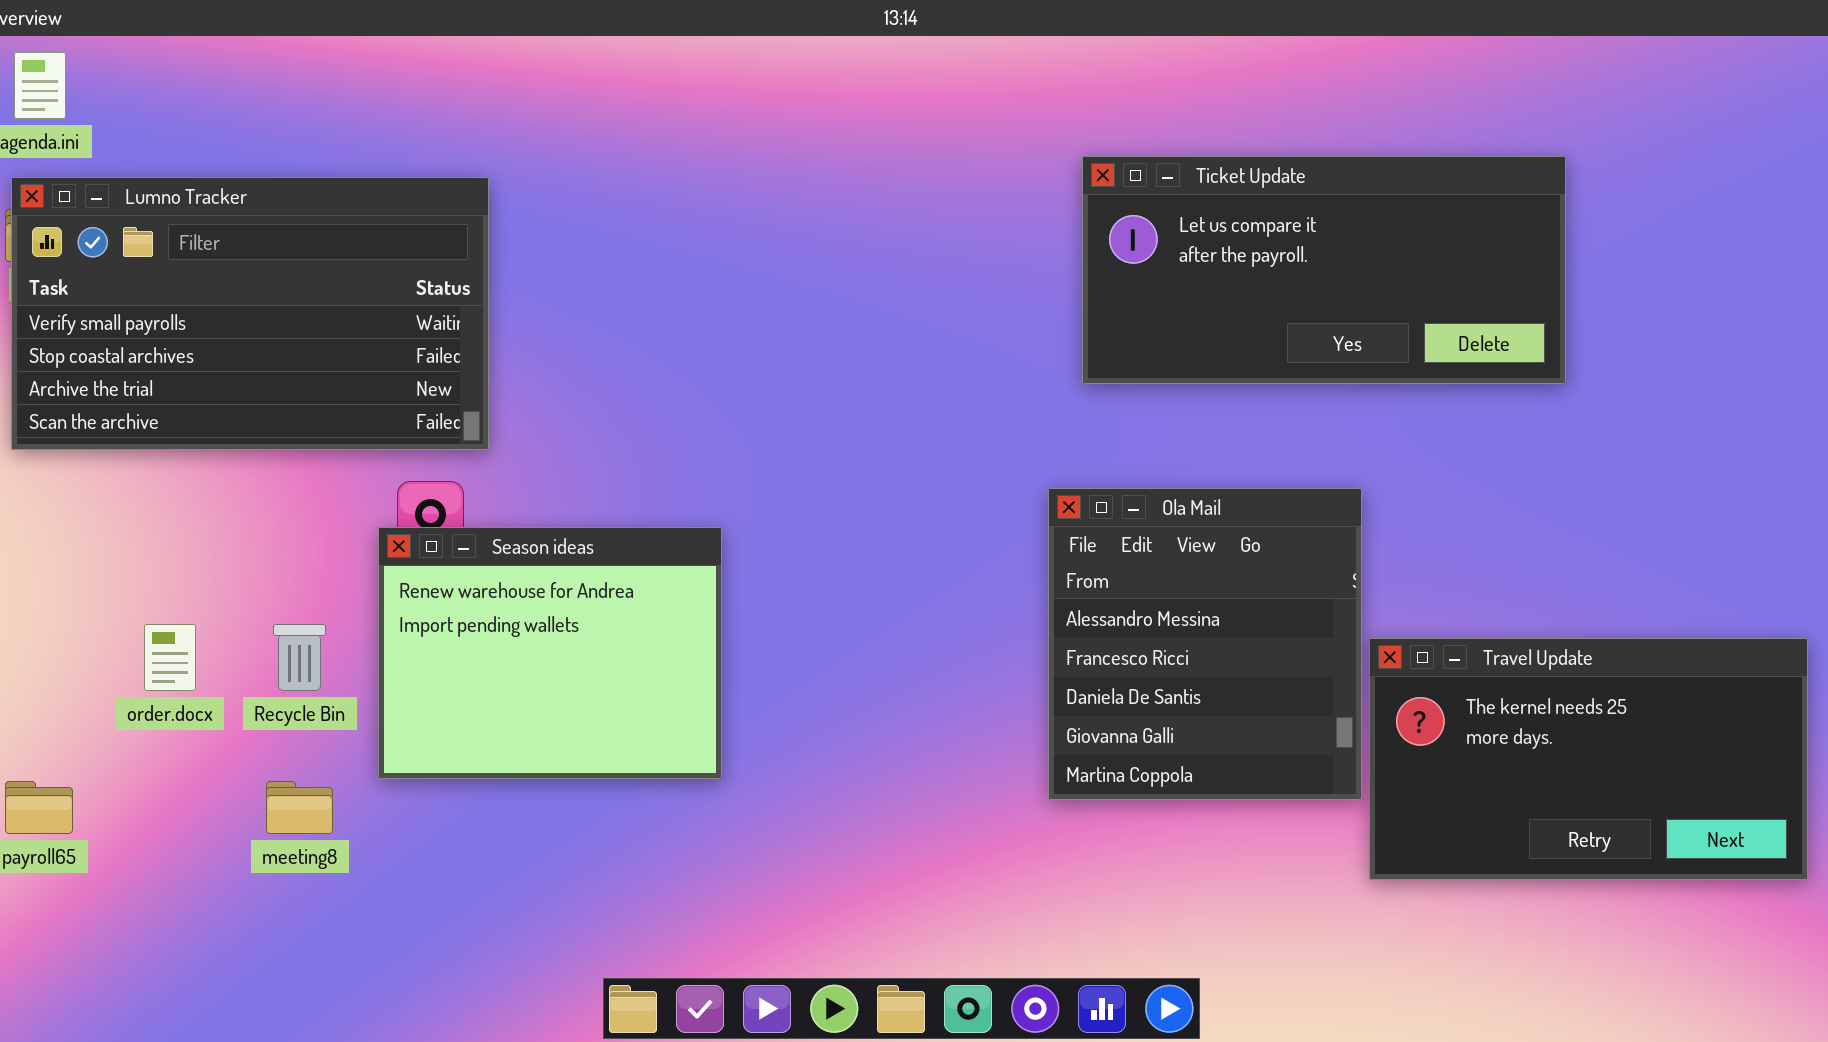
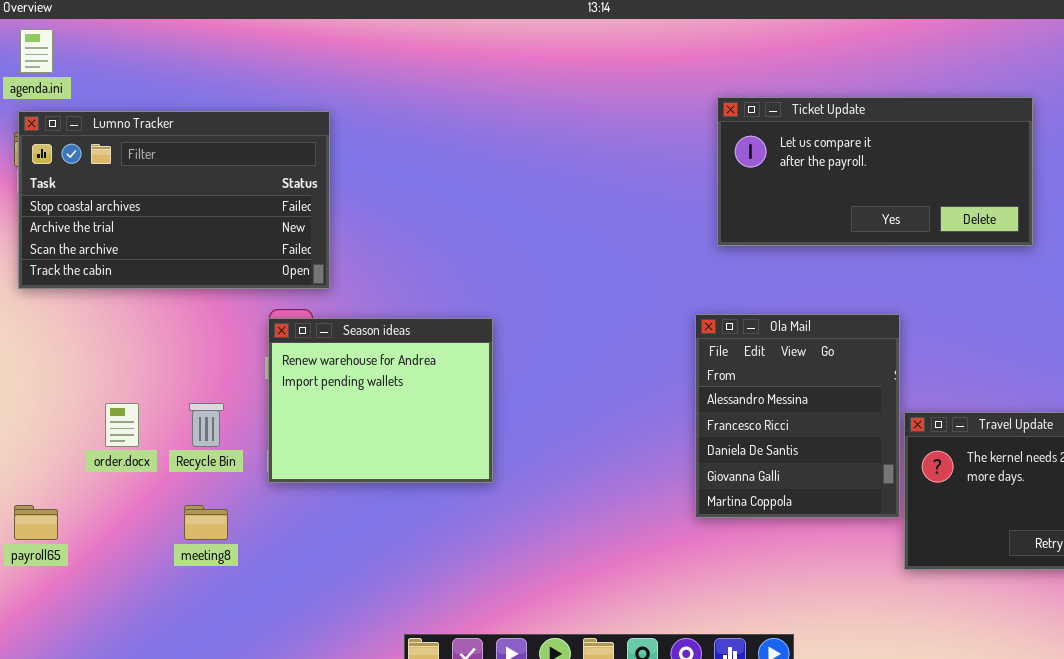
Lumno Tracker: [11,177,489,450] -> [18,111,330,289], scrolled down 1 row
Season ideas: [378,527,722,779] -> [268,318,493,483], moved

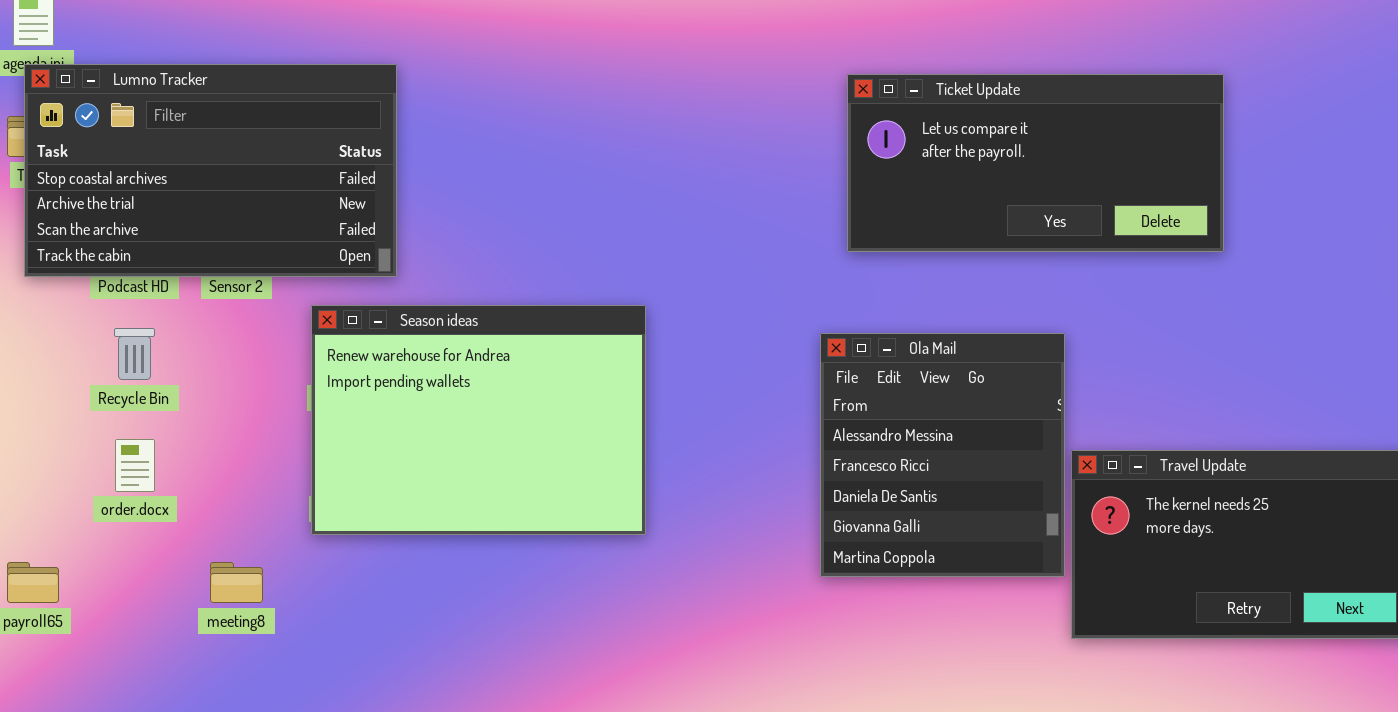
Lumno Tracker: [18,111,330,289] -> [24,64,397,277], moved
Season ideas: [268,318,493,483] -> [311,305,646,535], resized
Recycle Bin: [189,403,224,447] -> [114,328,155,380], moved

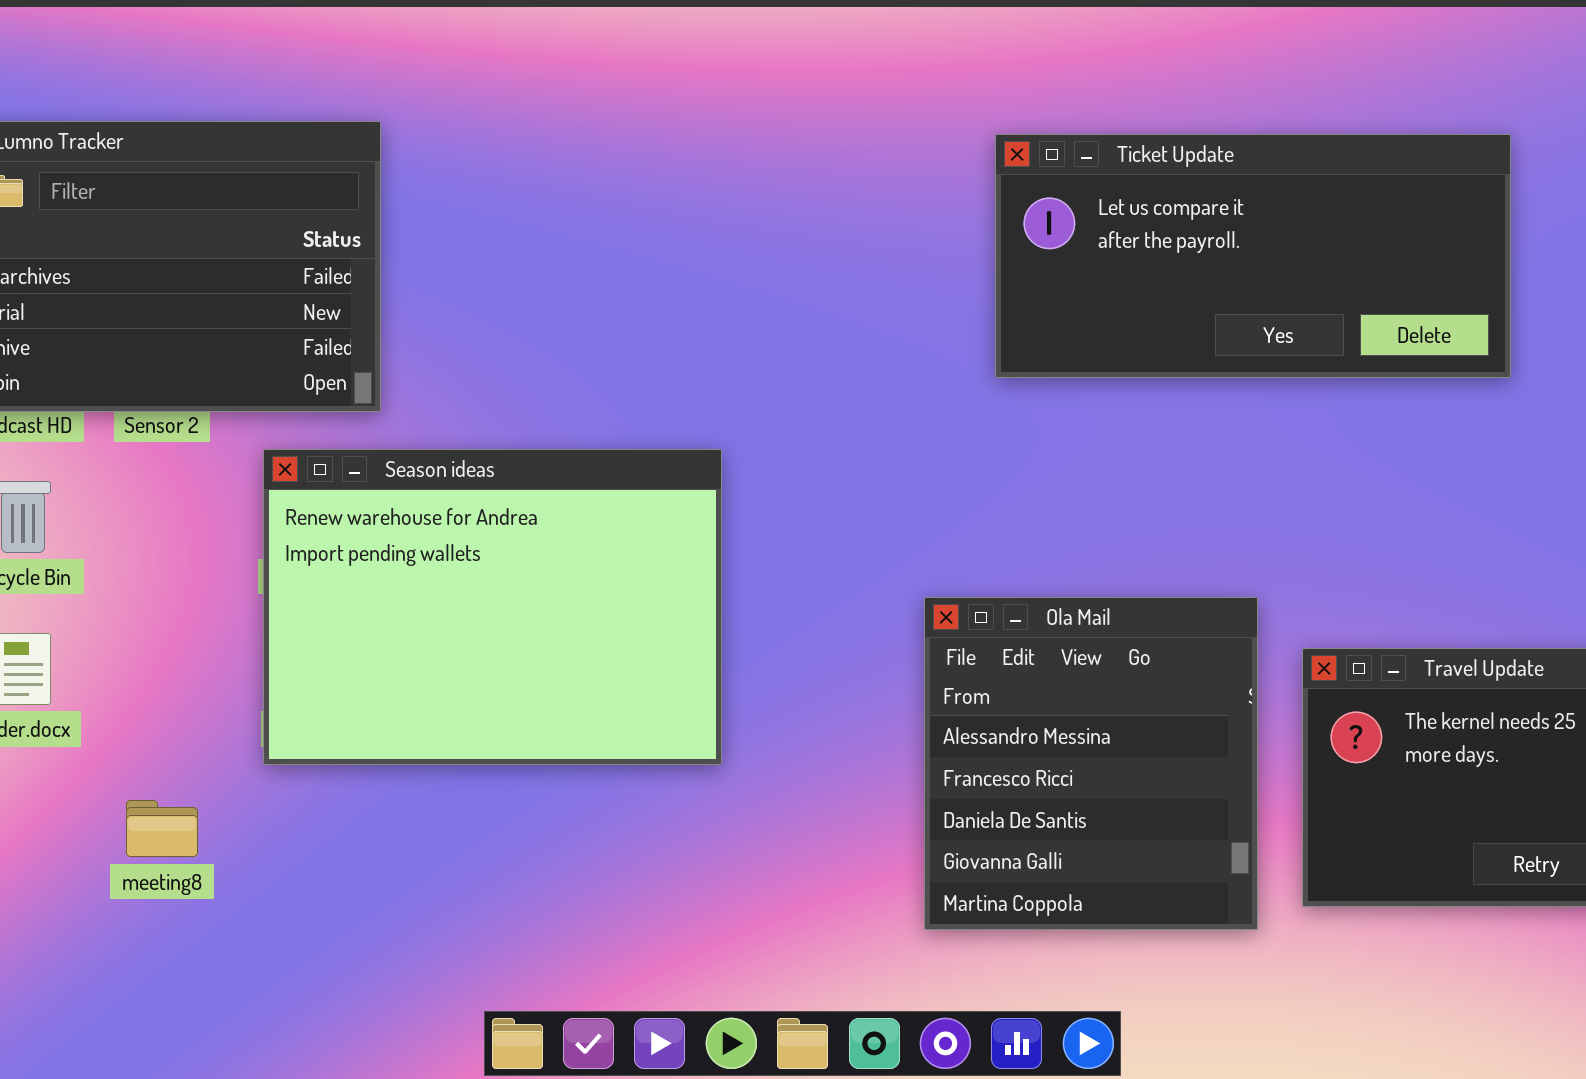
Ola Mail: [820,333,1065,577] -> [924,597,1258,930], moved

